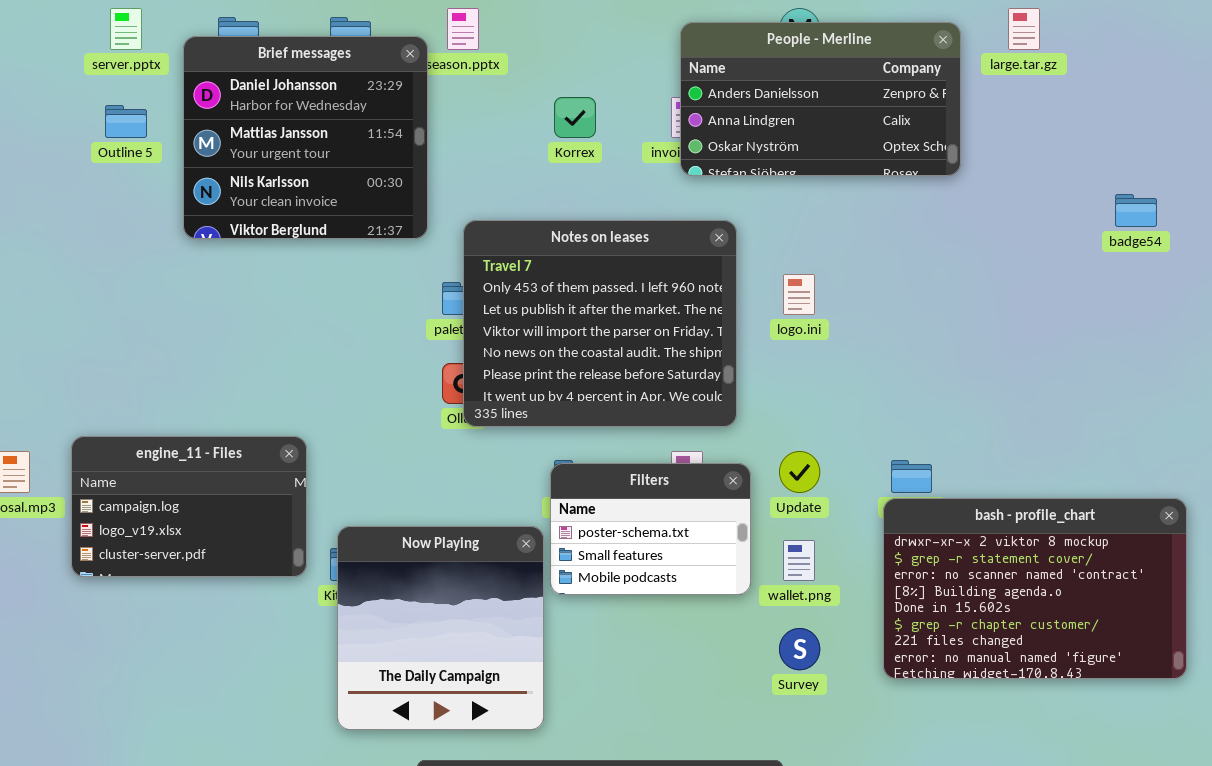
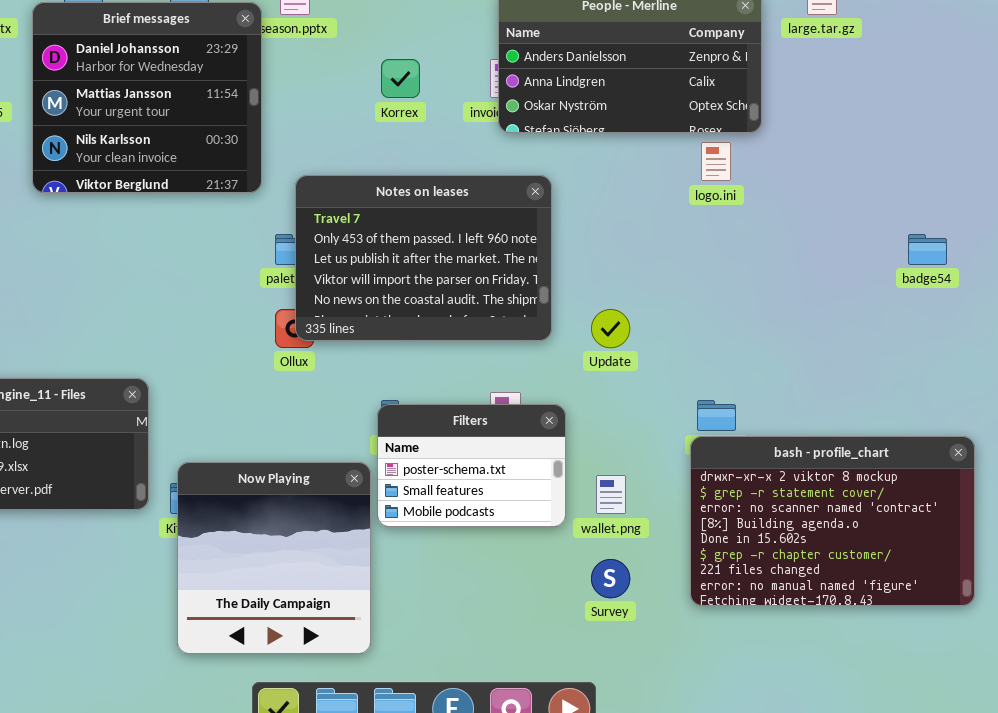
badge54: [1115,194,1157,227] -> [908,234,947,265], moved
Notes on leases: [463,220,737,427] -> [295,175,552,341], resized
logo.ini: [783,274,815,315] -> [701,142,731,181], moved
Update: [779,451,820,493] -> [591,309,630,348], moved

